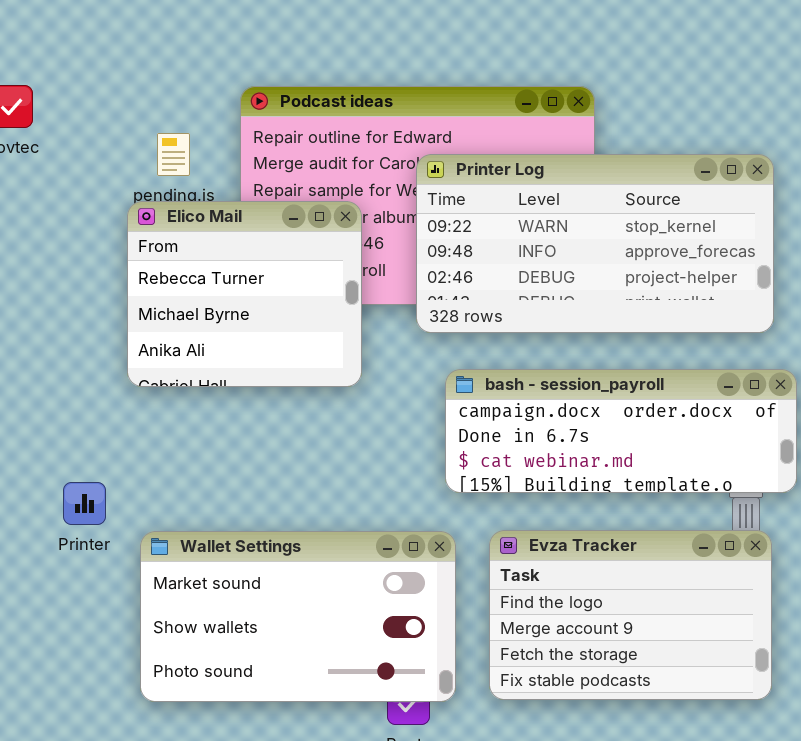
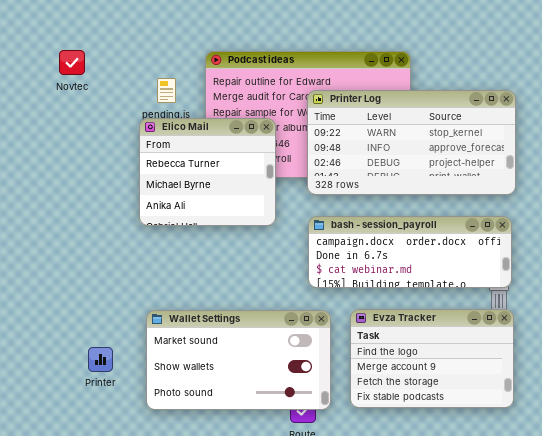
bash - session_payroll: [445,369,797,493] -> [308,216,512,288], moved
Printer: [63,482,106,525] -> [88,347,113,372], moved

